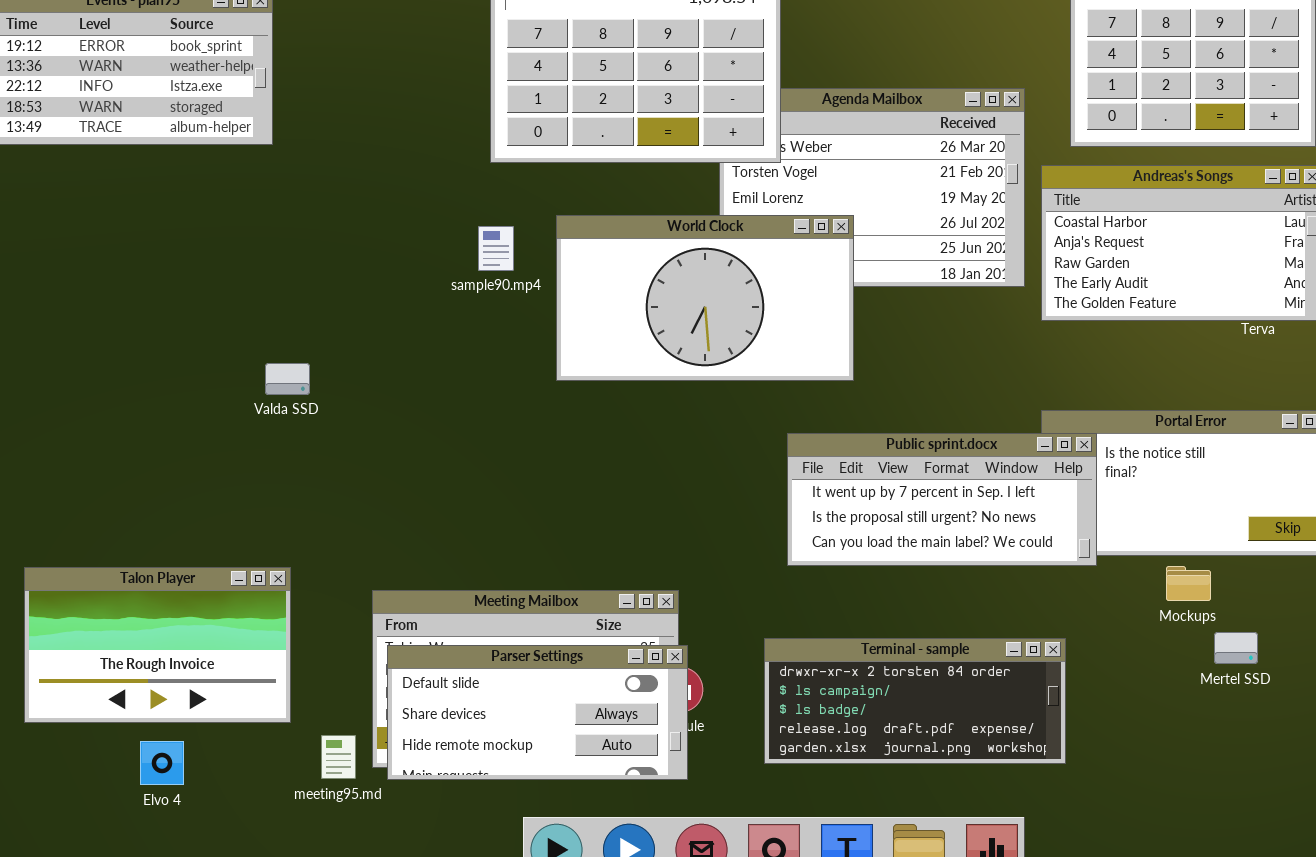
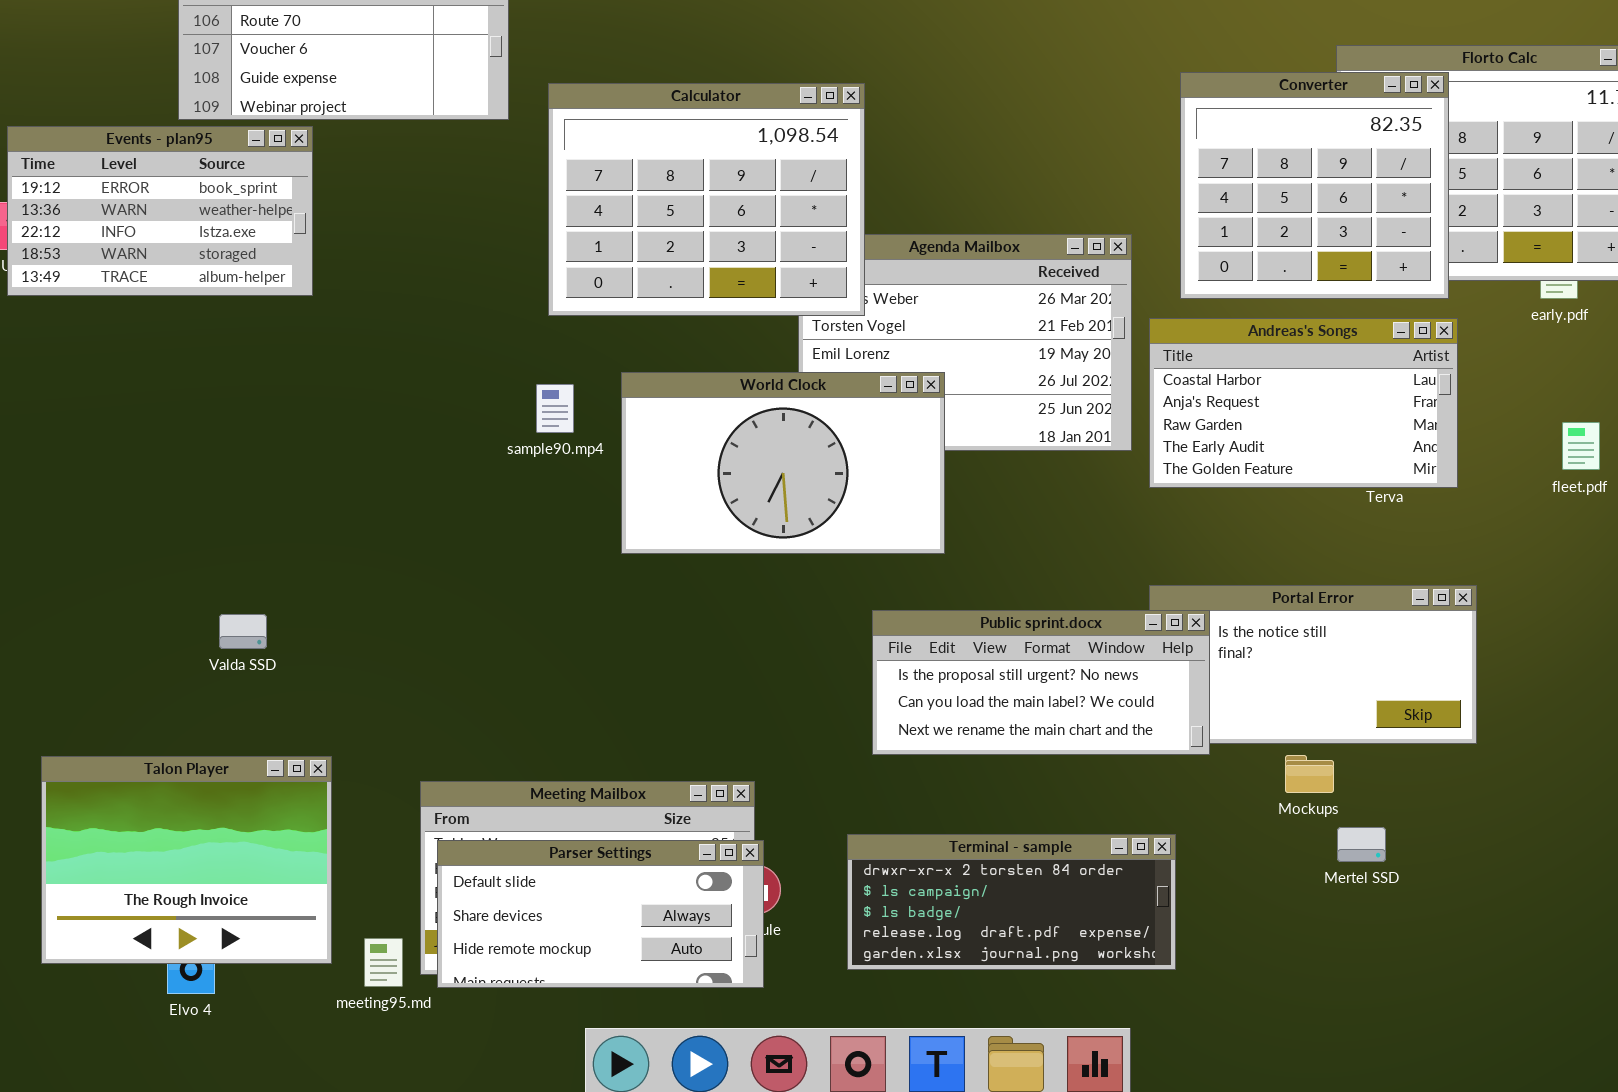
Valda SSD: [265,363,310,395] -> [219,614,267,649], moved
Public sprint.docx: [787,433,1097,566] -> [872,610,1210,755], scrolled down 1 row
Talon Player: [24,567,291,723] -> [41,756,332,964], resized

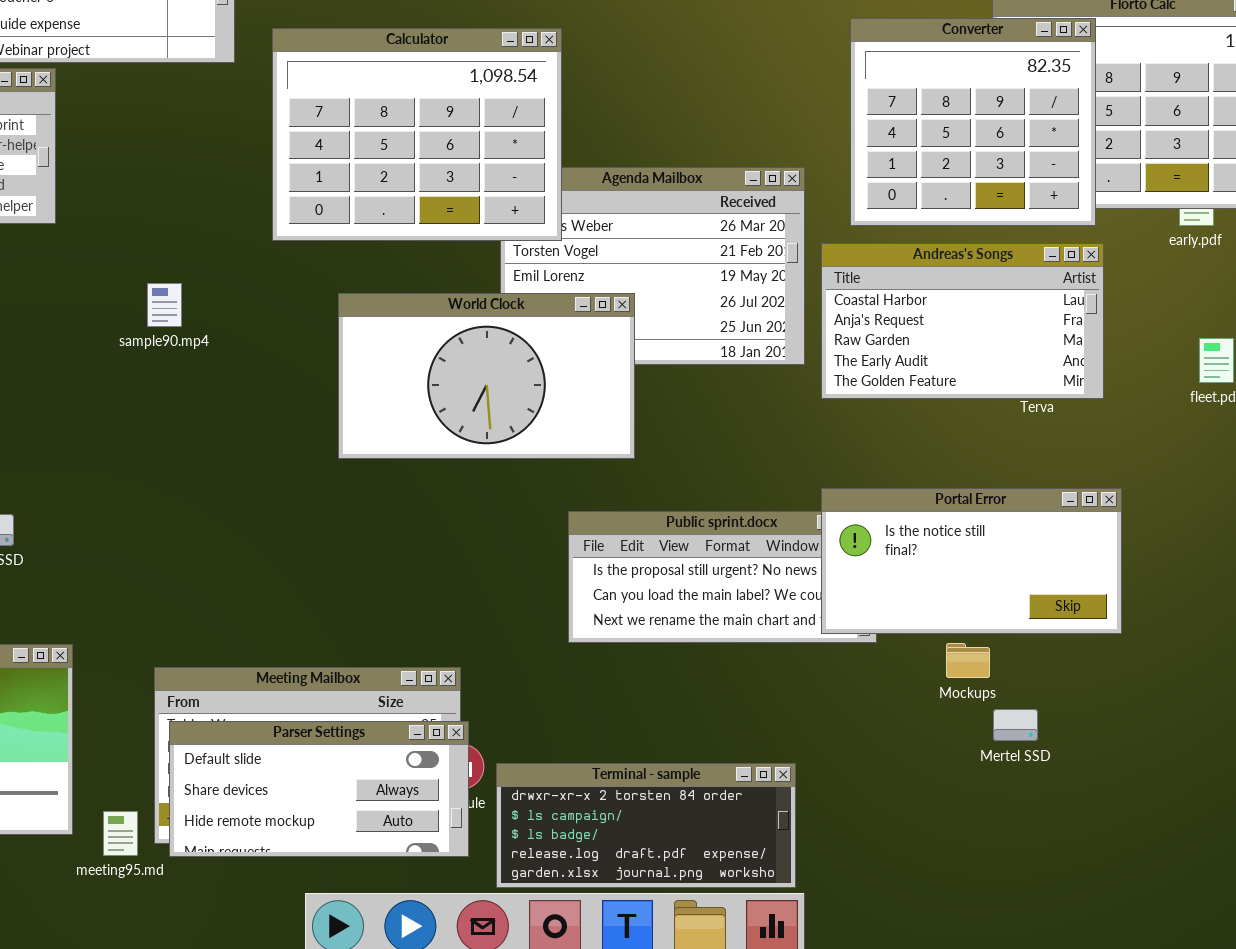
sample90.mp4: [536,384,574,433] -> [147,283,182,327], moved
Portal Error: [1149,585,1477,744] -> [821,488,1122,634], raised
Terminal - sample: [847,834,1176,970] -> [496,763,796,888], moved

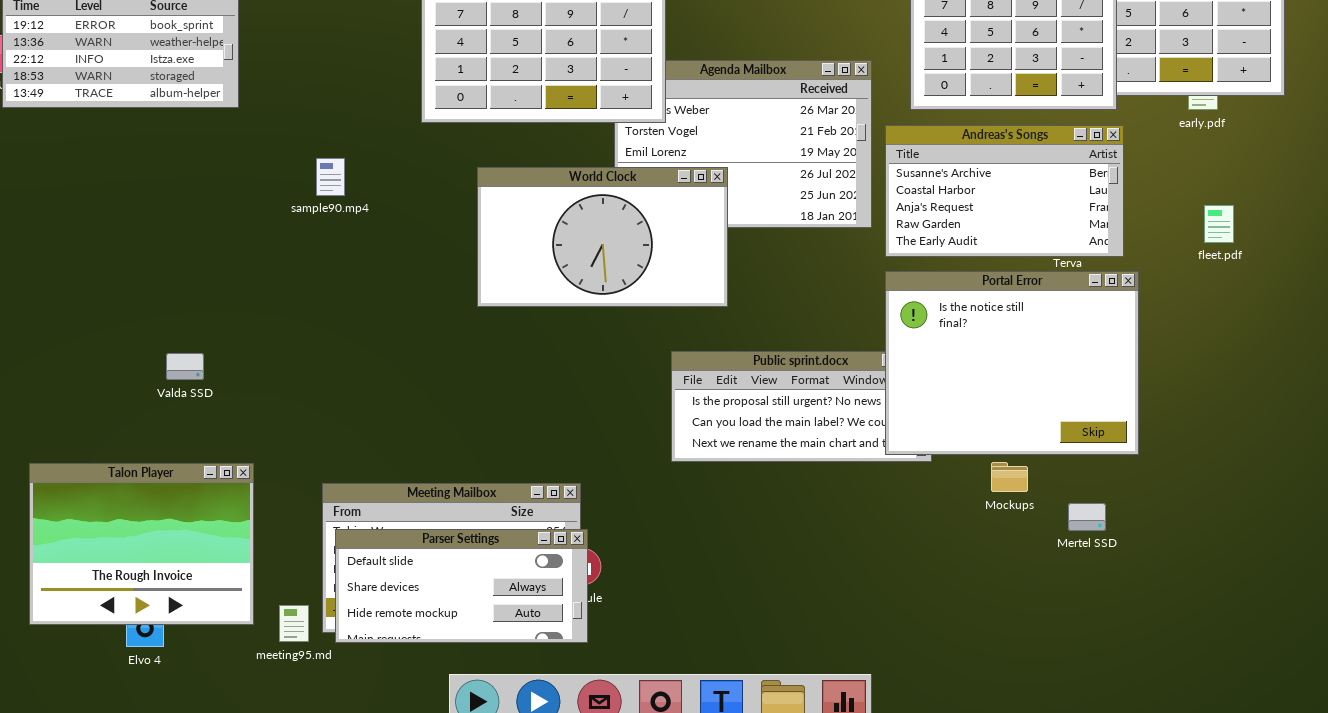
Andreas's Songs: [821,243,1104,399] -> [885,125,1124,257], scrolled up 1 row
Portal Error: [821,488,1122,634] -> [885,271,1139,455], resized
Mertel SSD: [993,709,1038,741] -> [1068,503,1106,531], moved
Terminal - sample: [496,763,796,888] -> none, closed

